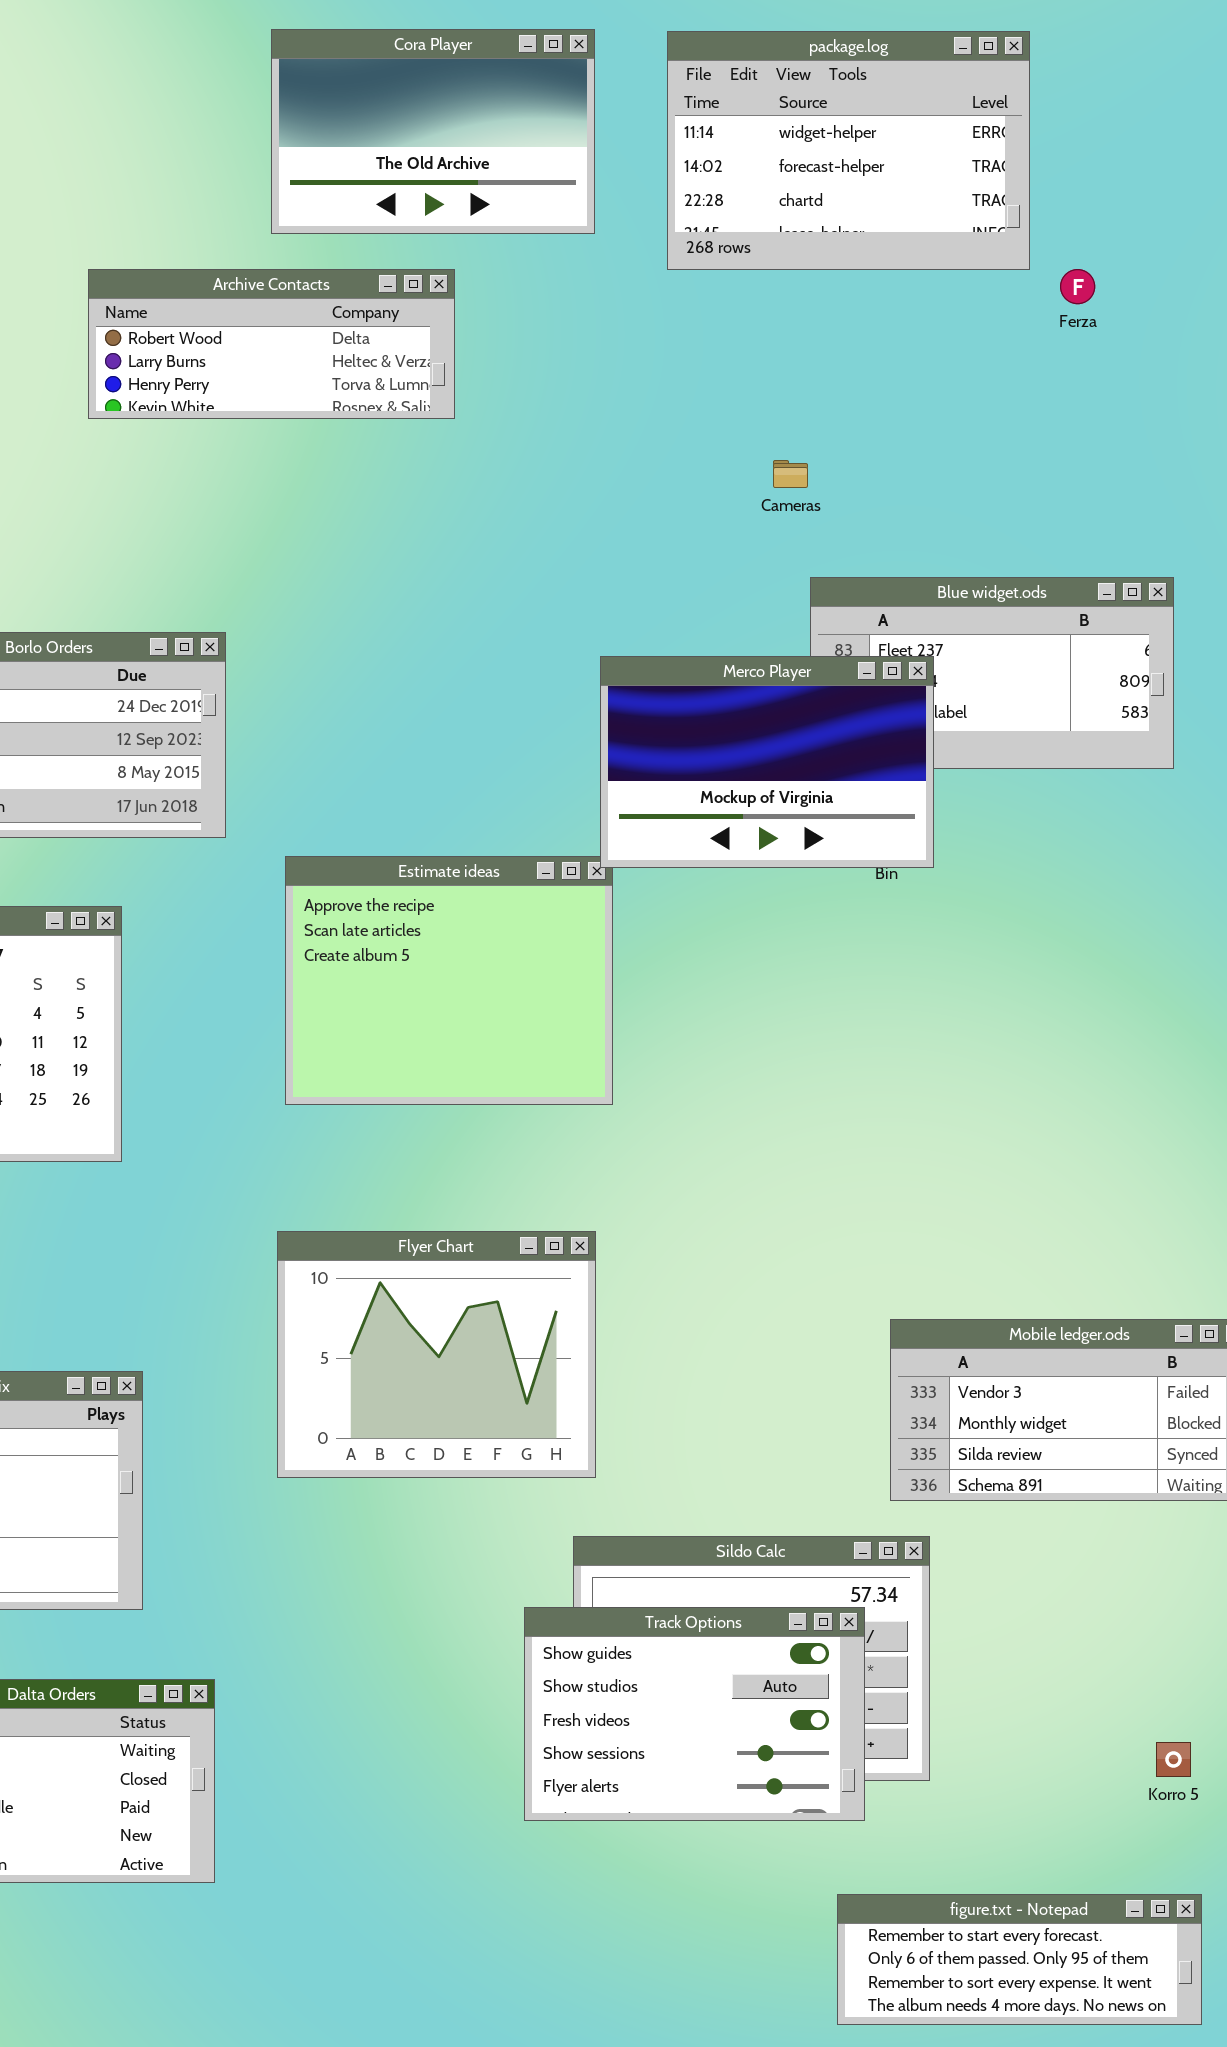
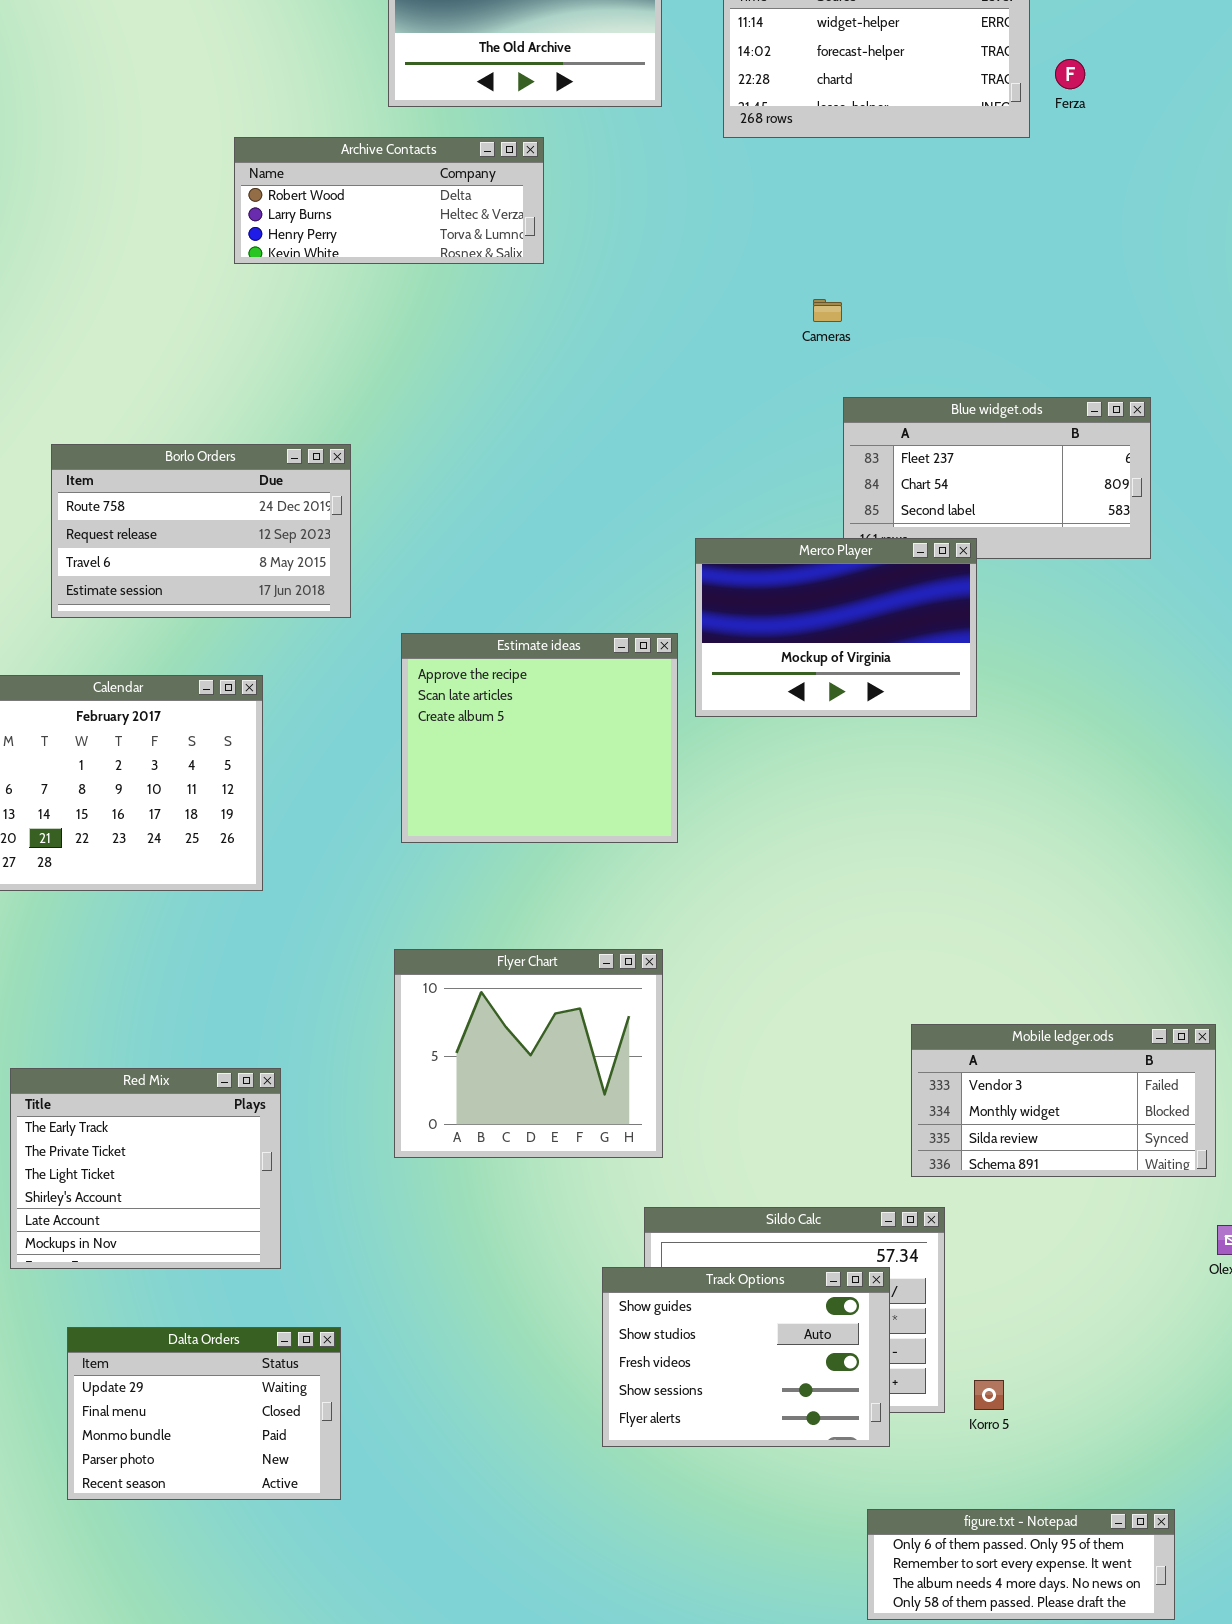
Ferza: [1060,269,1095,304] -> [1055,59,1085,89], moved
Merco Player: [600,656,934,868] -> [695,538,977,717], moved
Korro 5: [1156,1742,1191,1777] -> [974,1380,1004,1410], moved
figure.txt - Notepad: [837,1894,1202,2025] -> [867,1509,1175,1620], scrolled down 1 row

